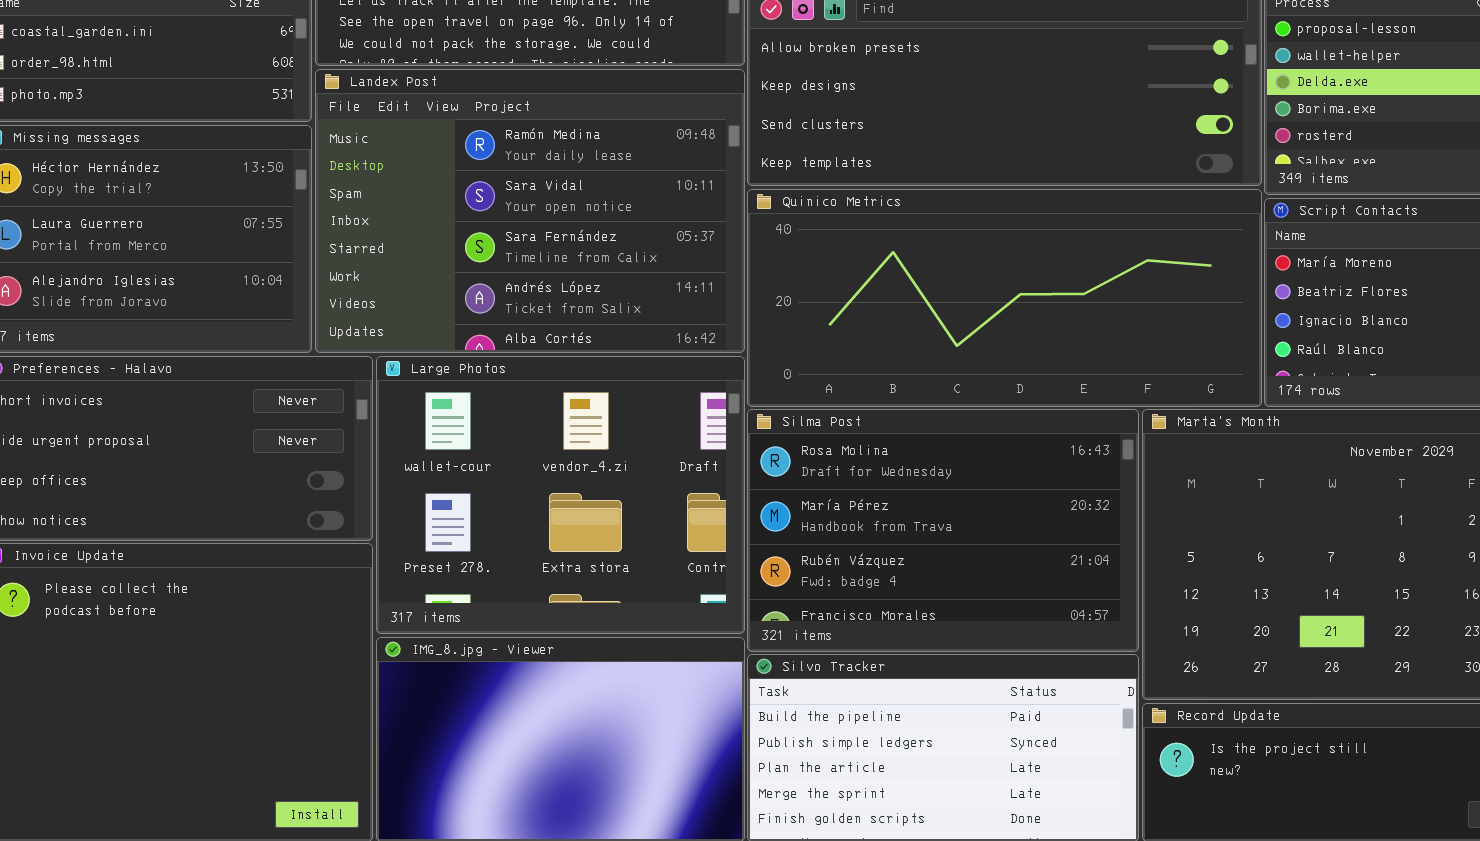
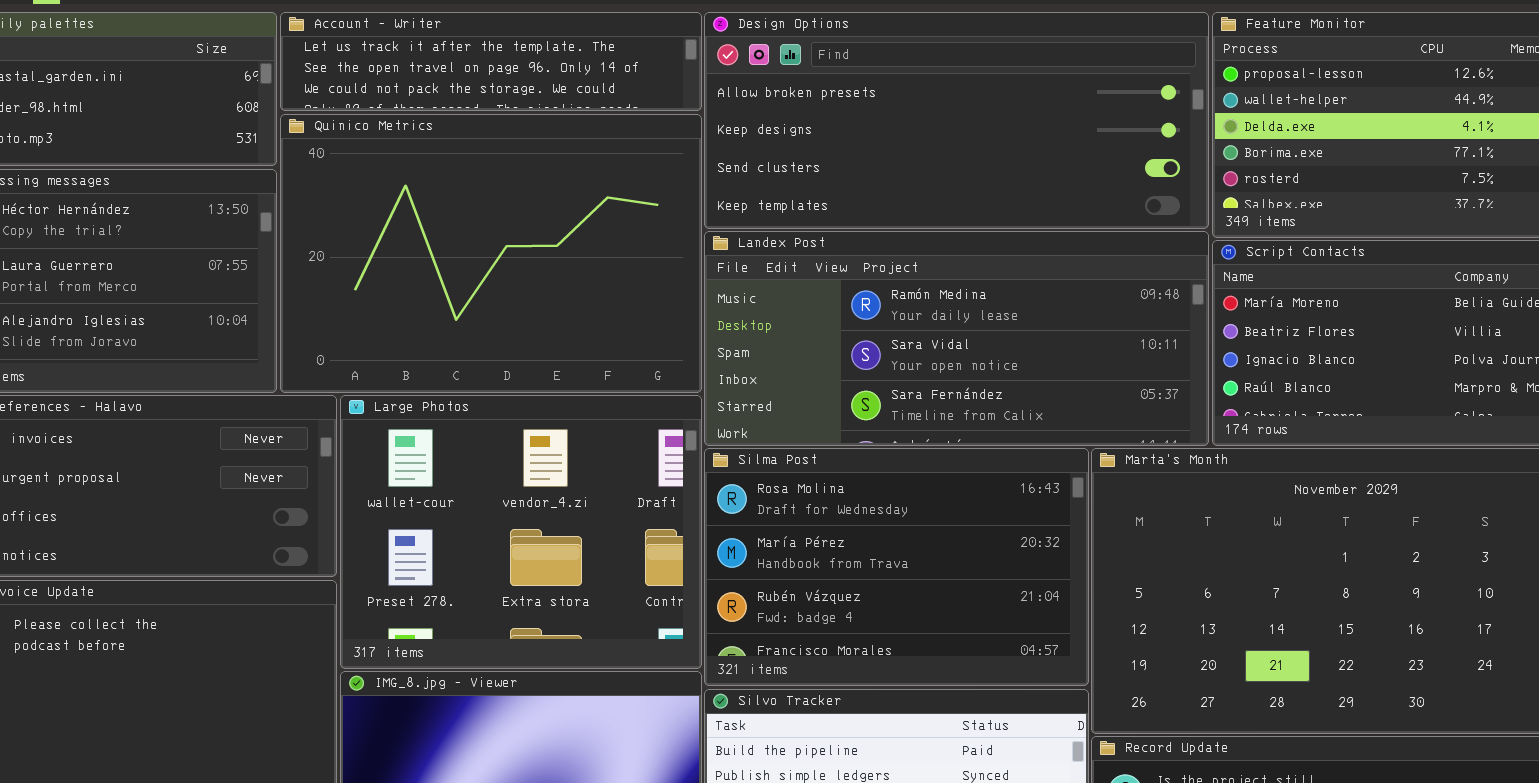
Landex Post: [315,69,745,353] -> [704,231,1209,446], moved, resized
Quinico Metrics: [747,189,1262,407] -> [280,114,702,393], moved, resized

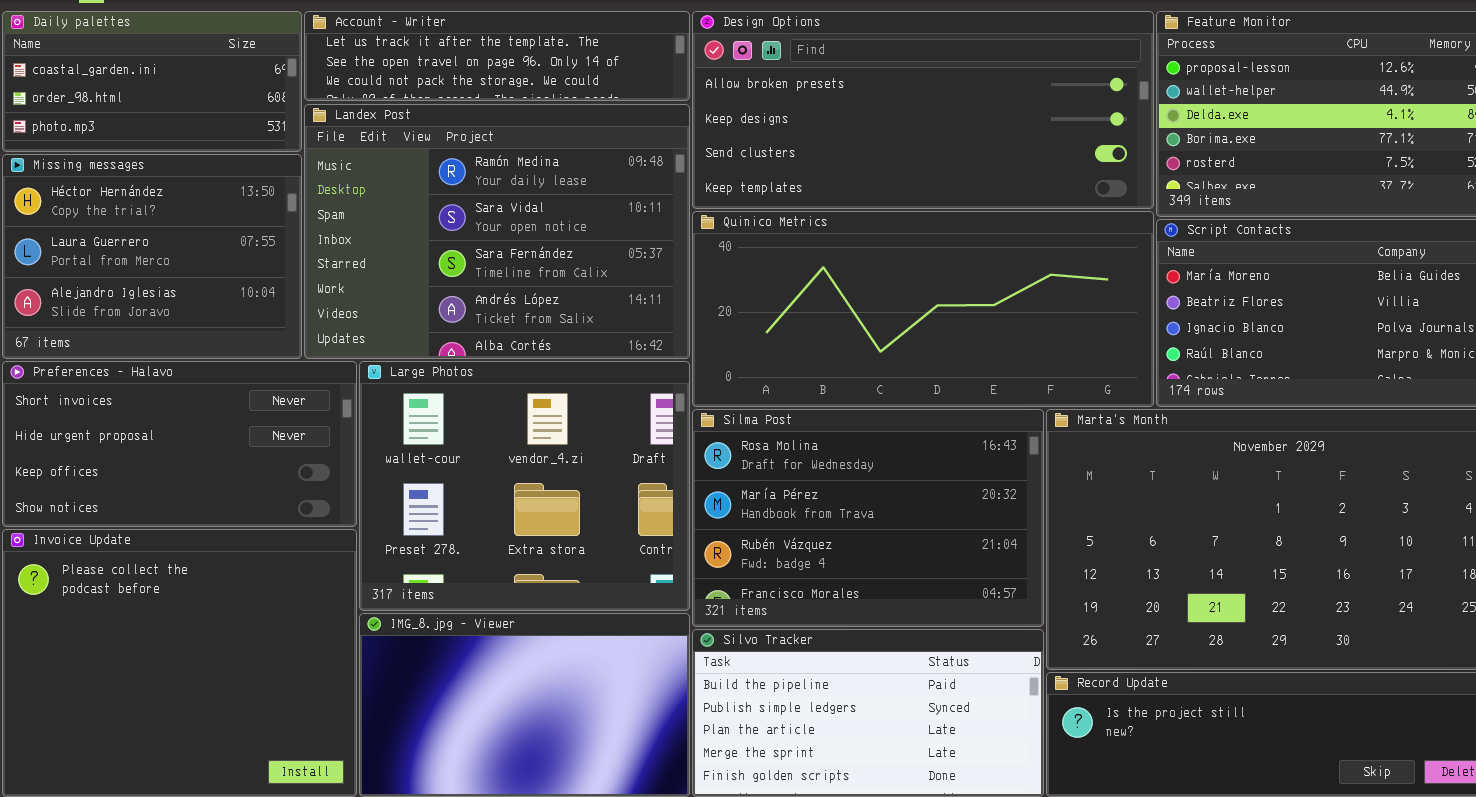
Quinico Metrics: [280,114,702,393] -> [692,211,1154,407], moved, resized
Landex Post: [704,231,1209,446] -> [304,104,690,359], moved, resized

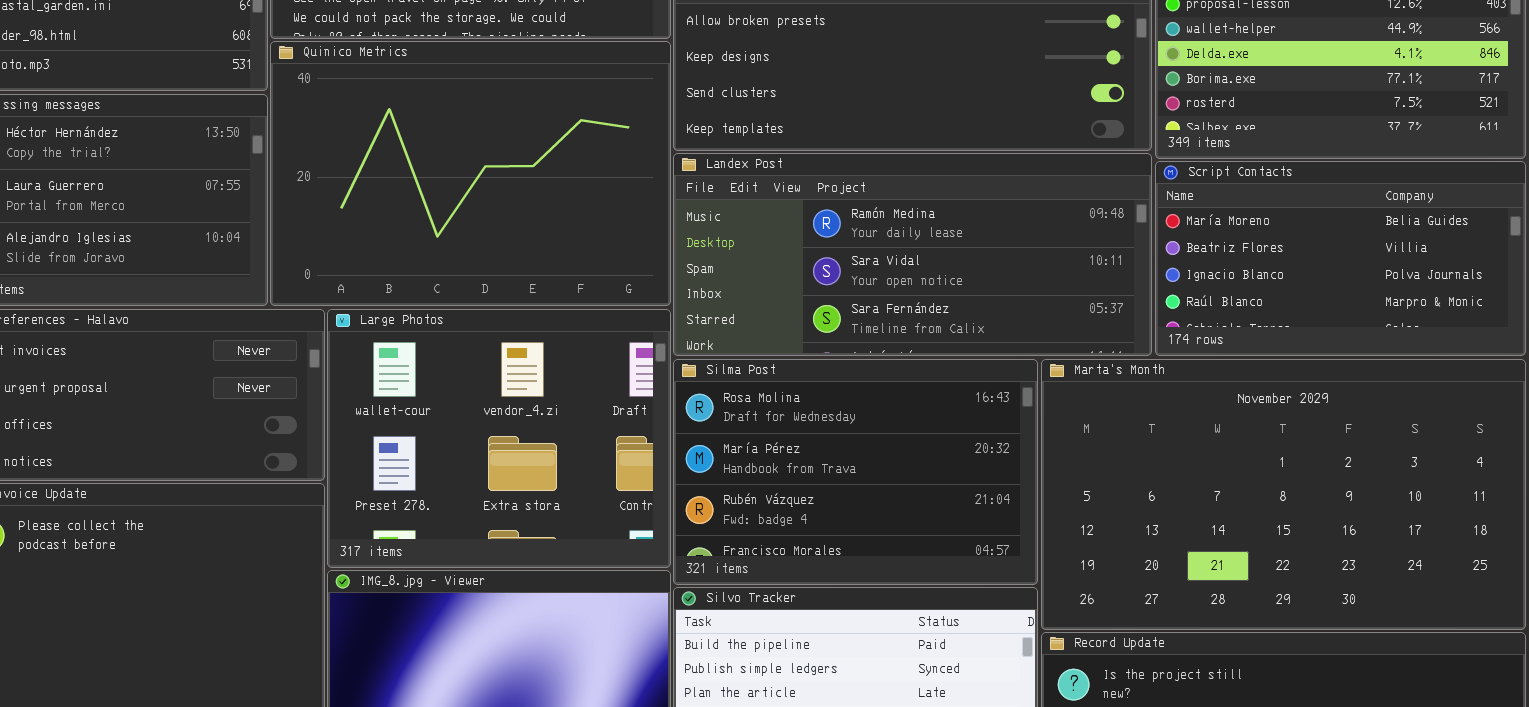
Landex Post: [304,104,690,359] -> [673,153,1152,356], moved, resized
Quinico Metrics: [692,211,1154,407] -> [270,41,671,306], moved, resized

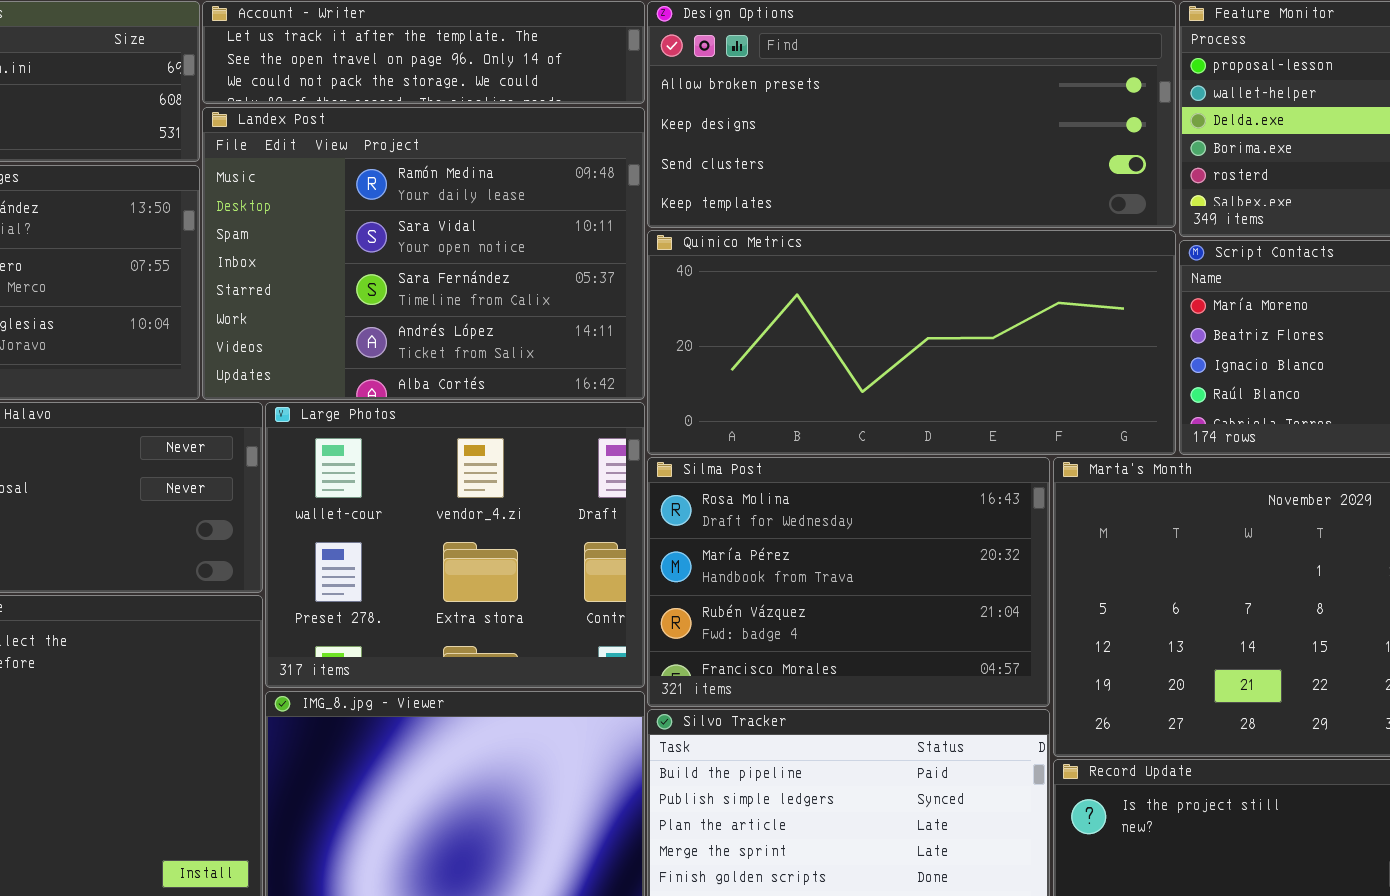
Quinico Metrics: [270,41,671,306] -> [647,230,1176,455], moved, resized
Landex Post: [673,153,1152,356] -> [202,107,645,400], moved, resized

